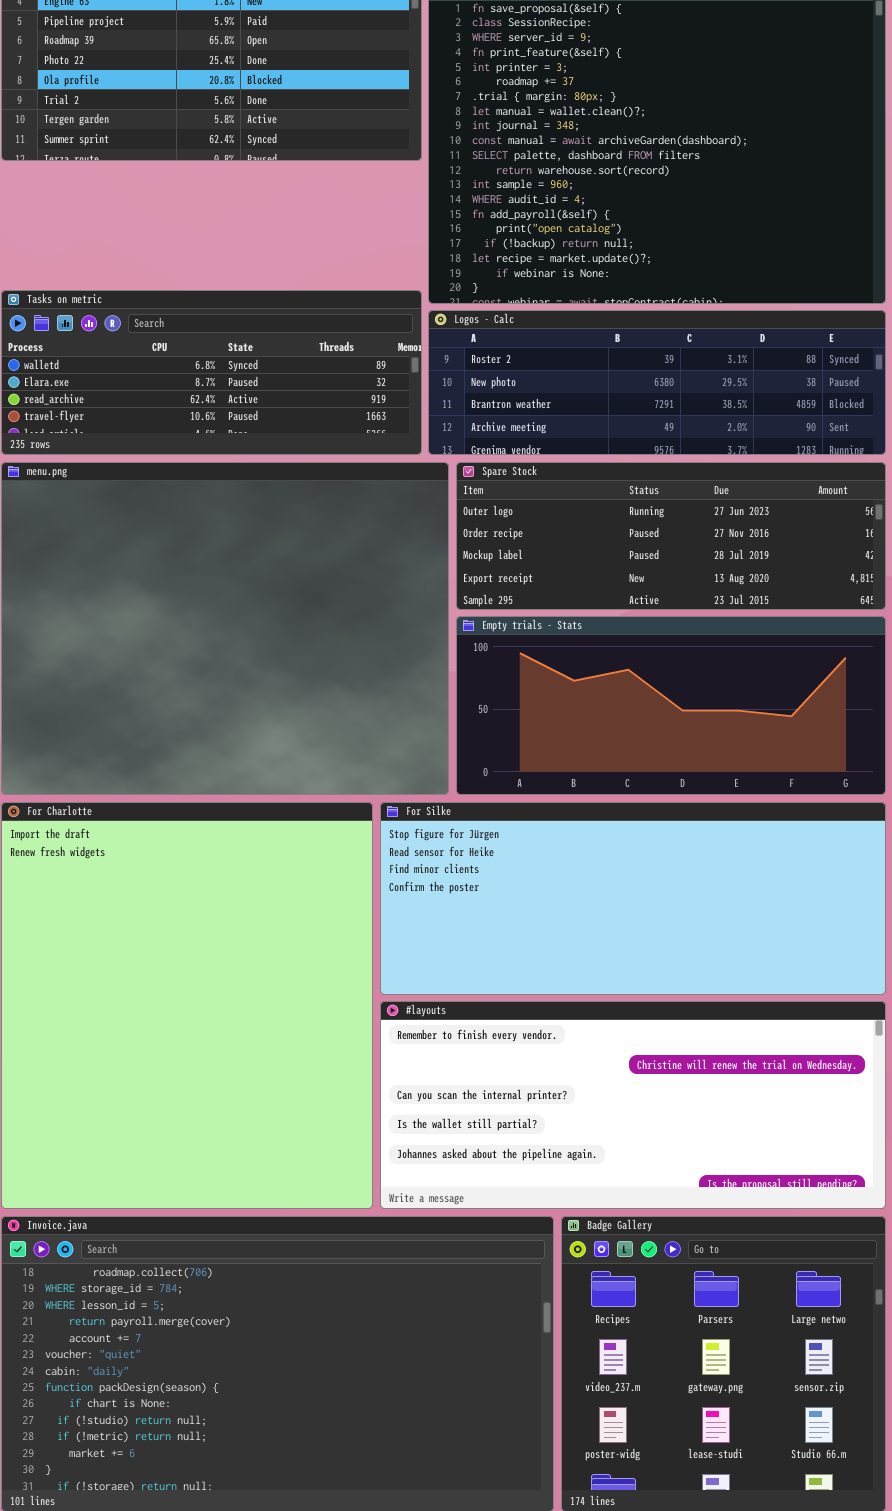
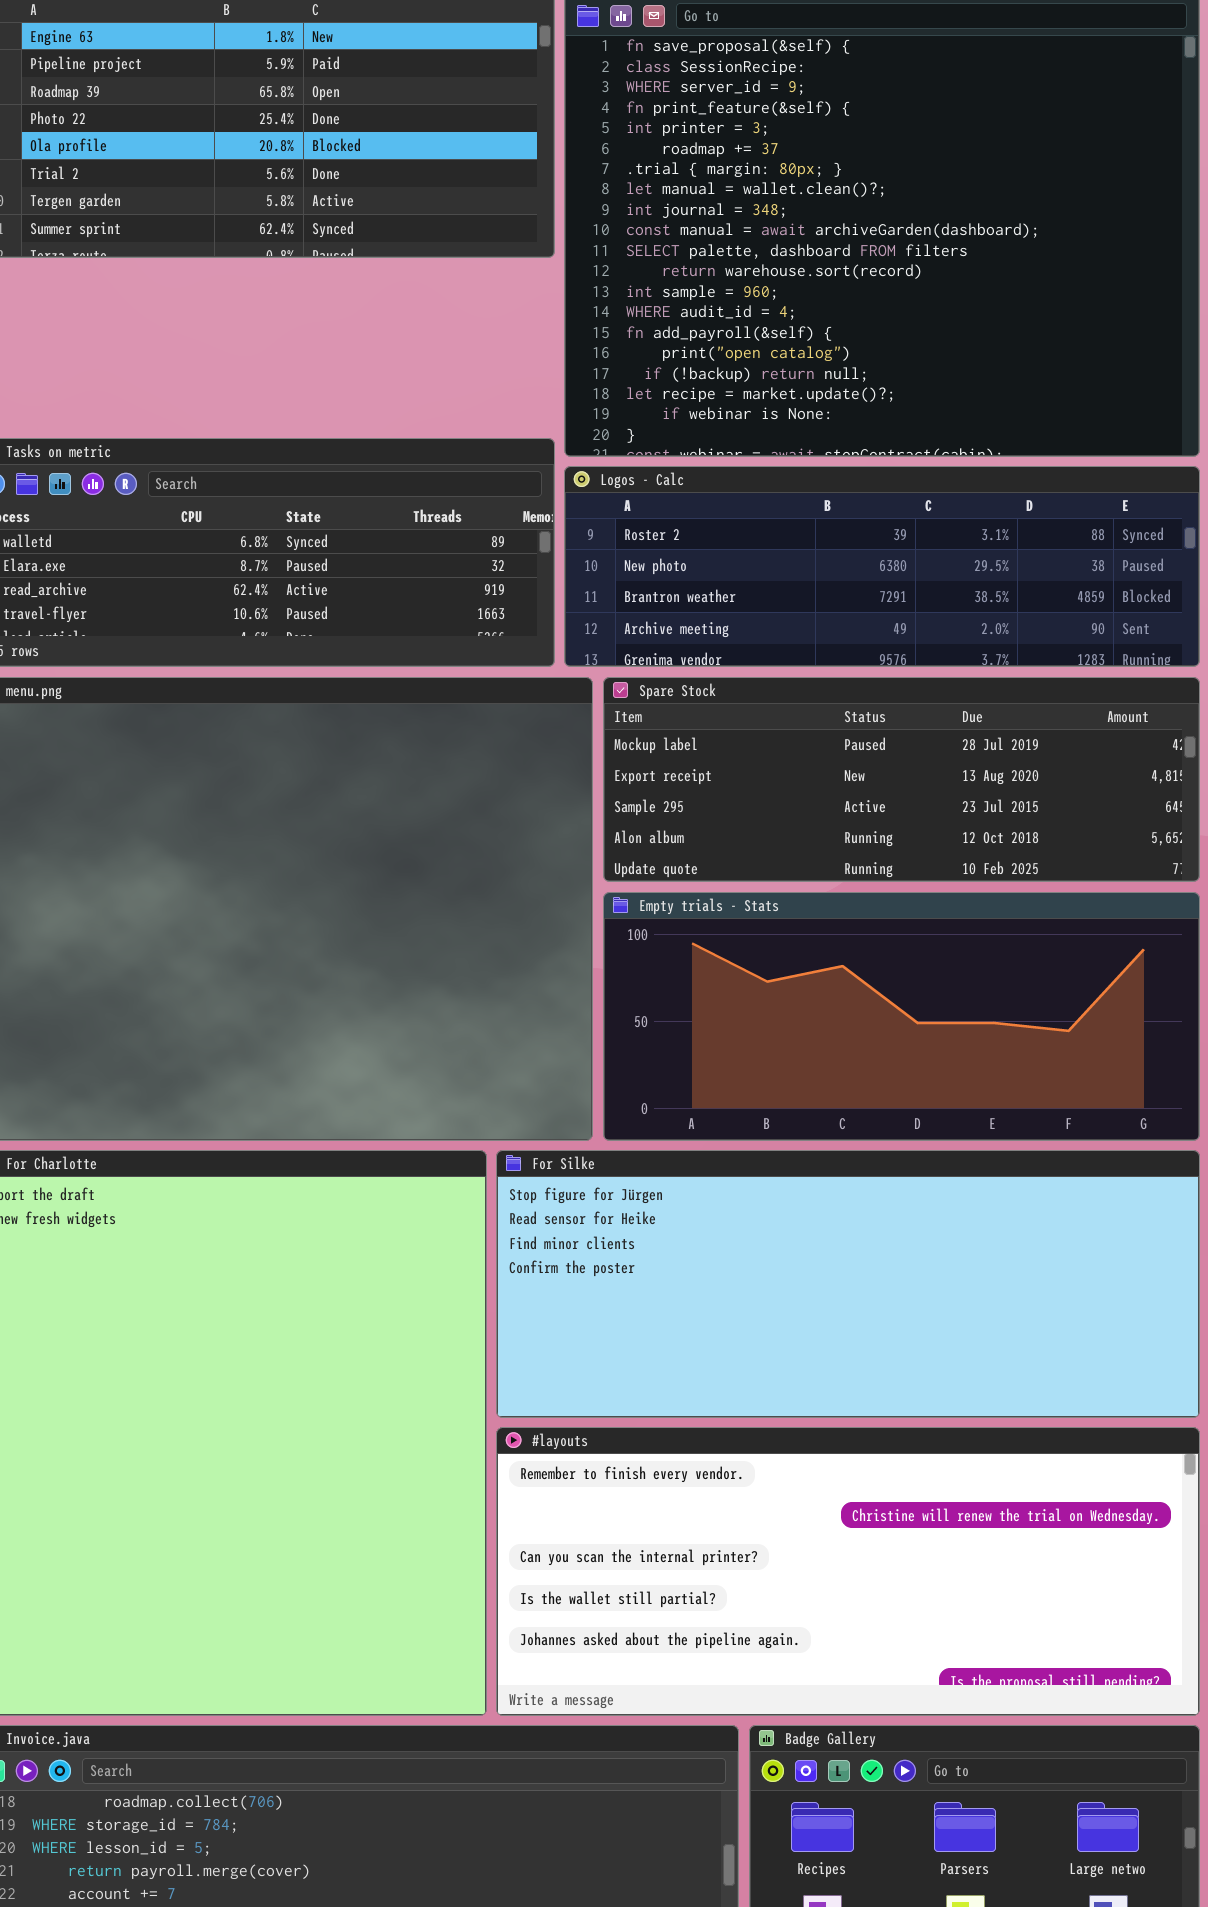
Spare Stock: [456,462,886,610] -> [603,677,1200,882], scrolled down 2 rows

